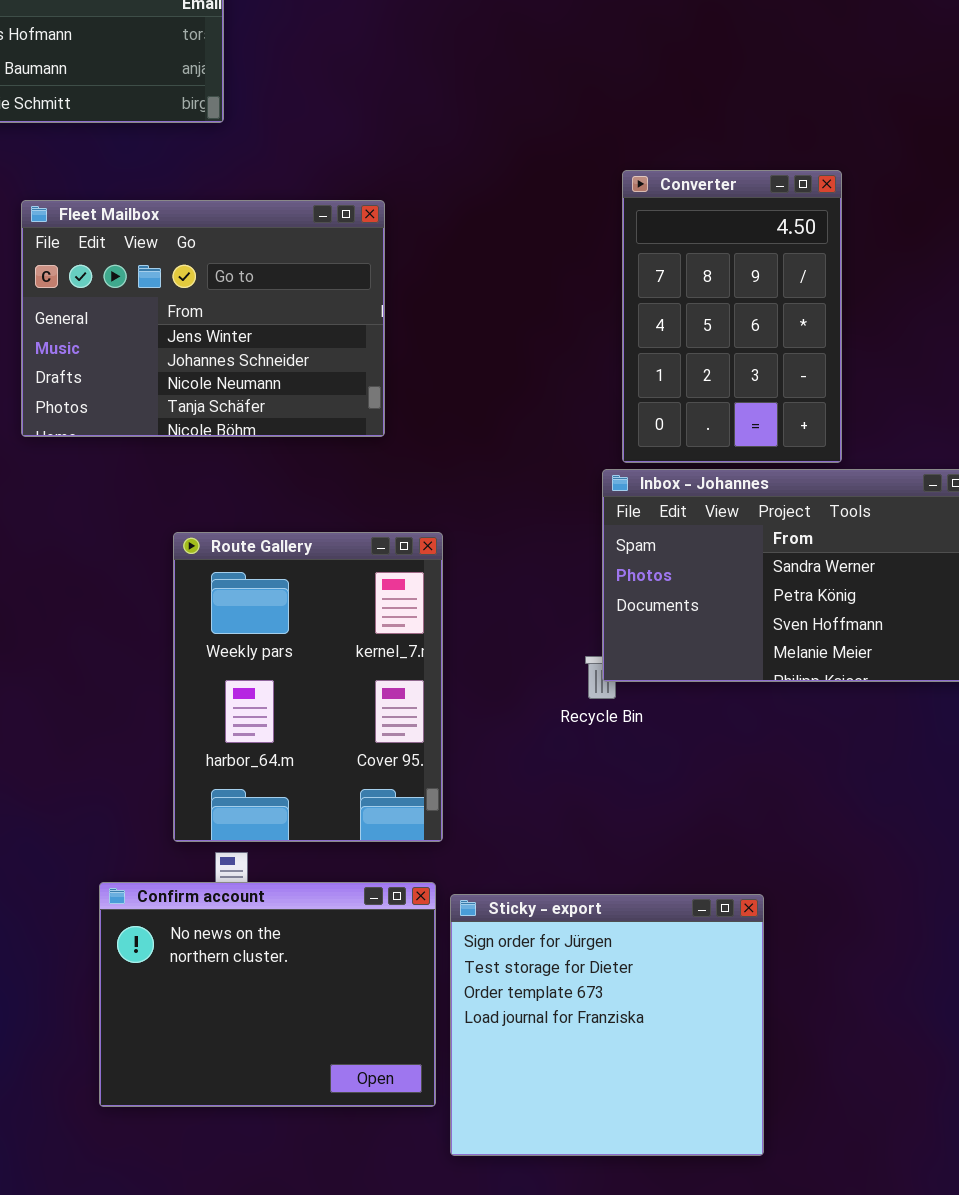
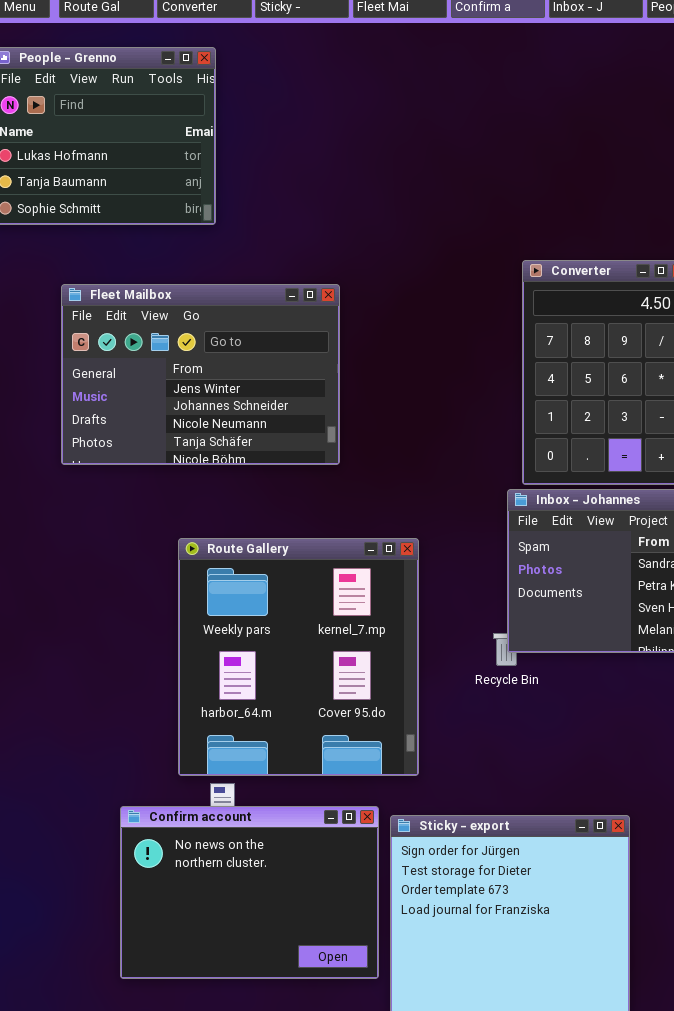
Route Gallery: [173,532,443,842] -> [178,538,419,776], resized

